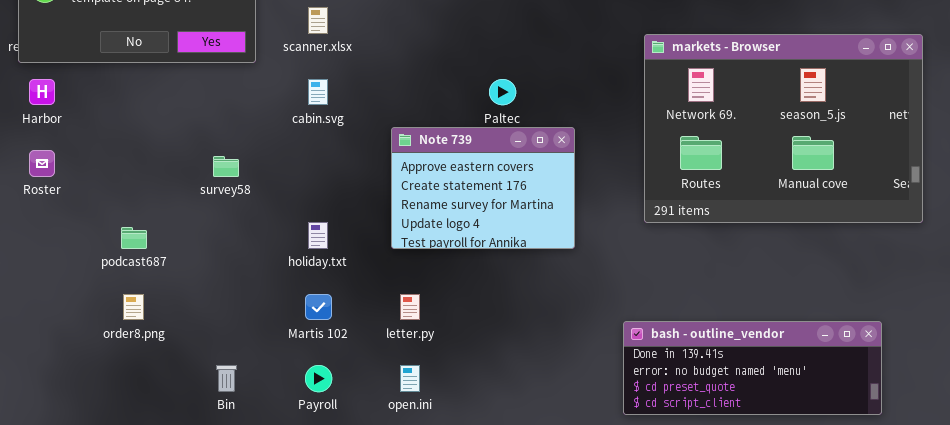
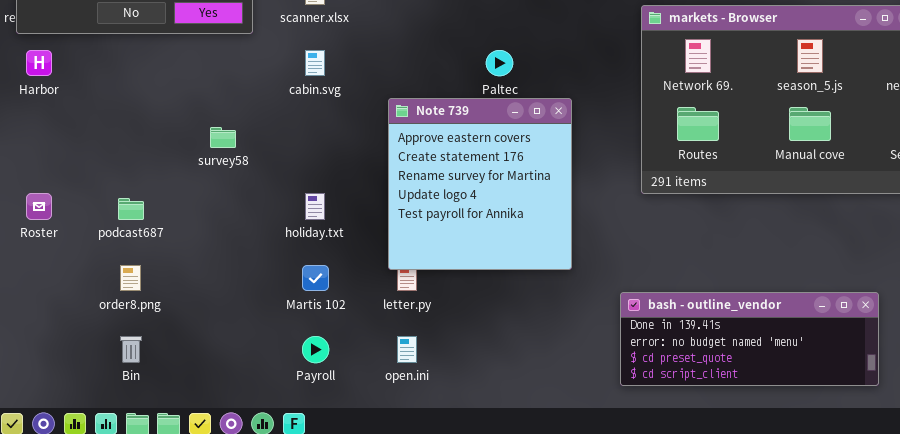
Note 739: [391,127,575,249] -> [388,98,572,270], resized
Roster: [29,150,55,177] -> [26,193,52,220], moved
Bin: [216,365,237,392] -> [120,336,142,363], moved

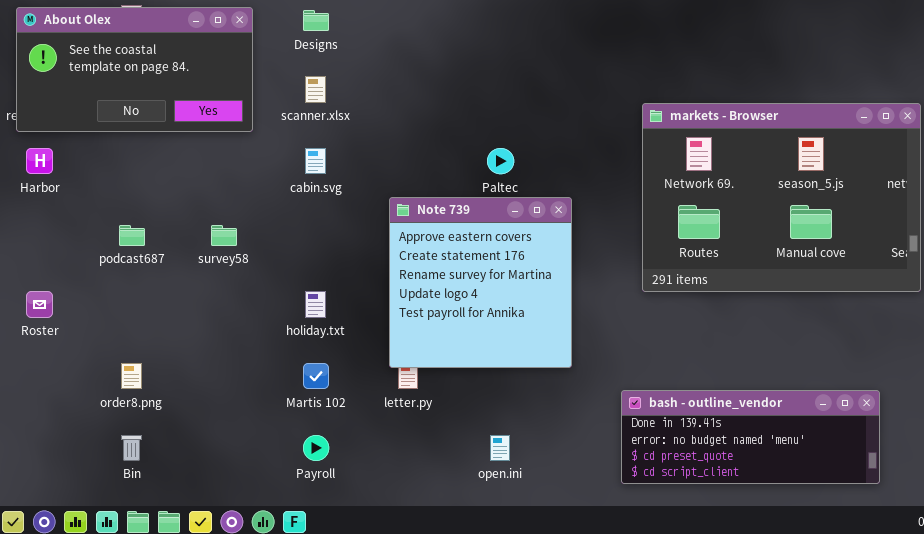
podcast687: [118,198,144,220] -> [119,225,145,246], moved
open.ini: [397,336,417,363] -> [490,435,510,461], moved

